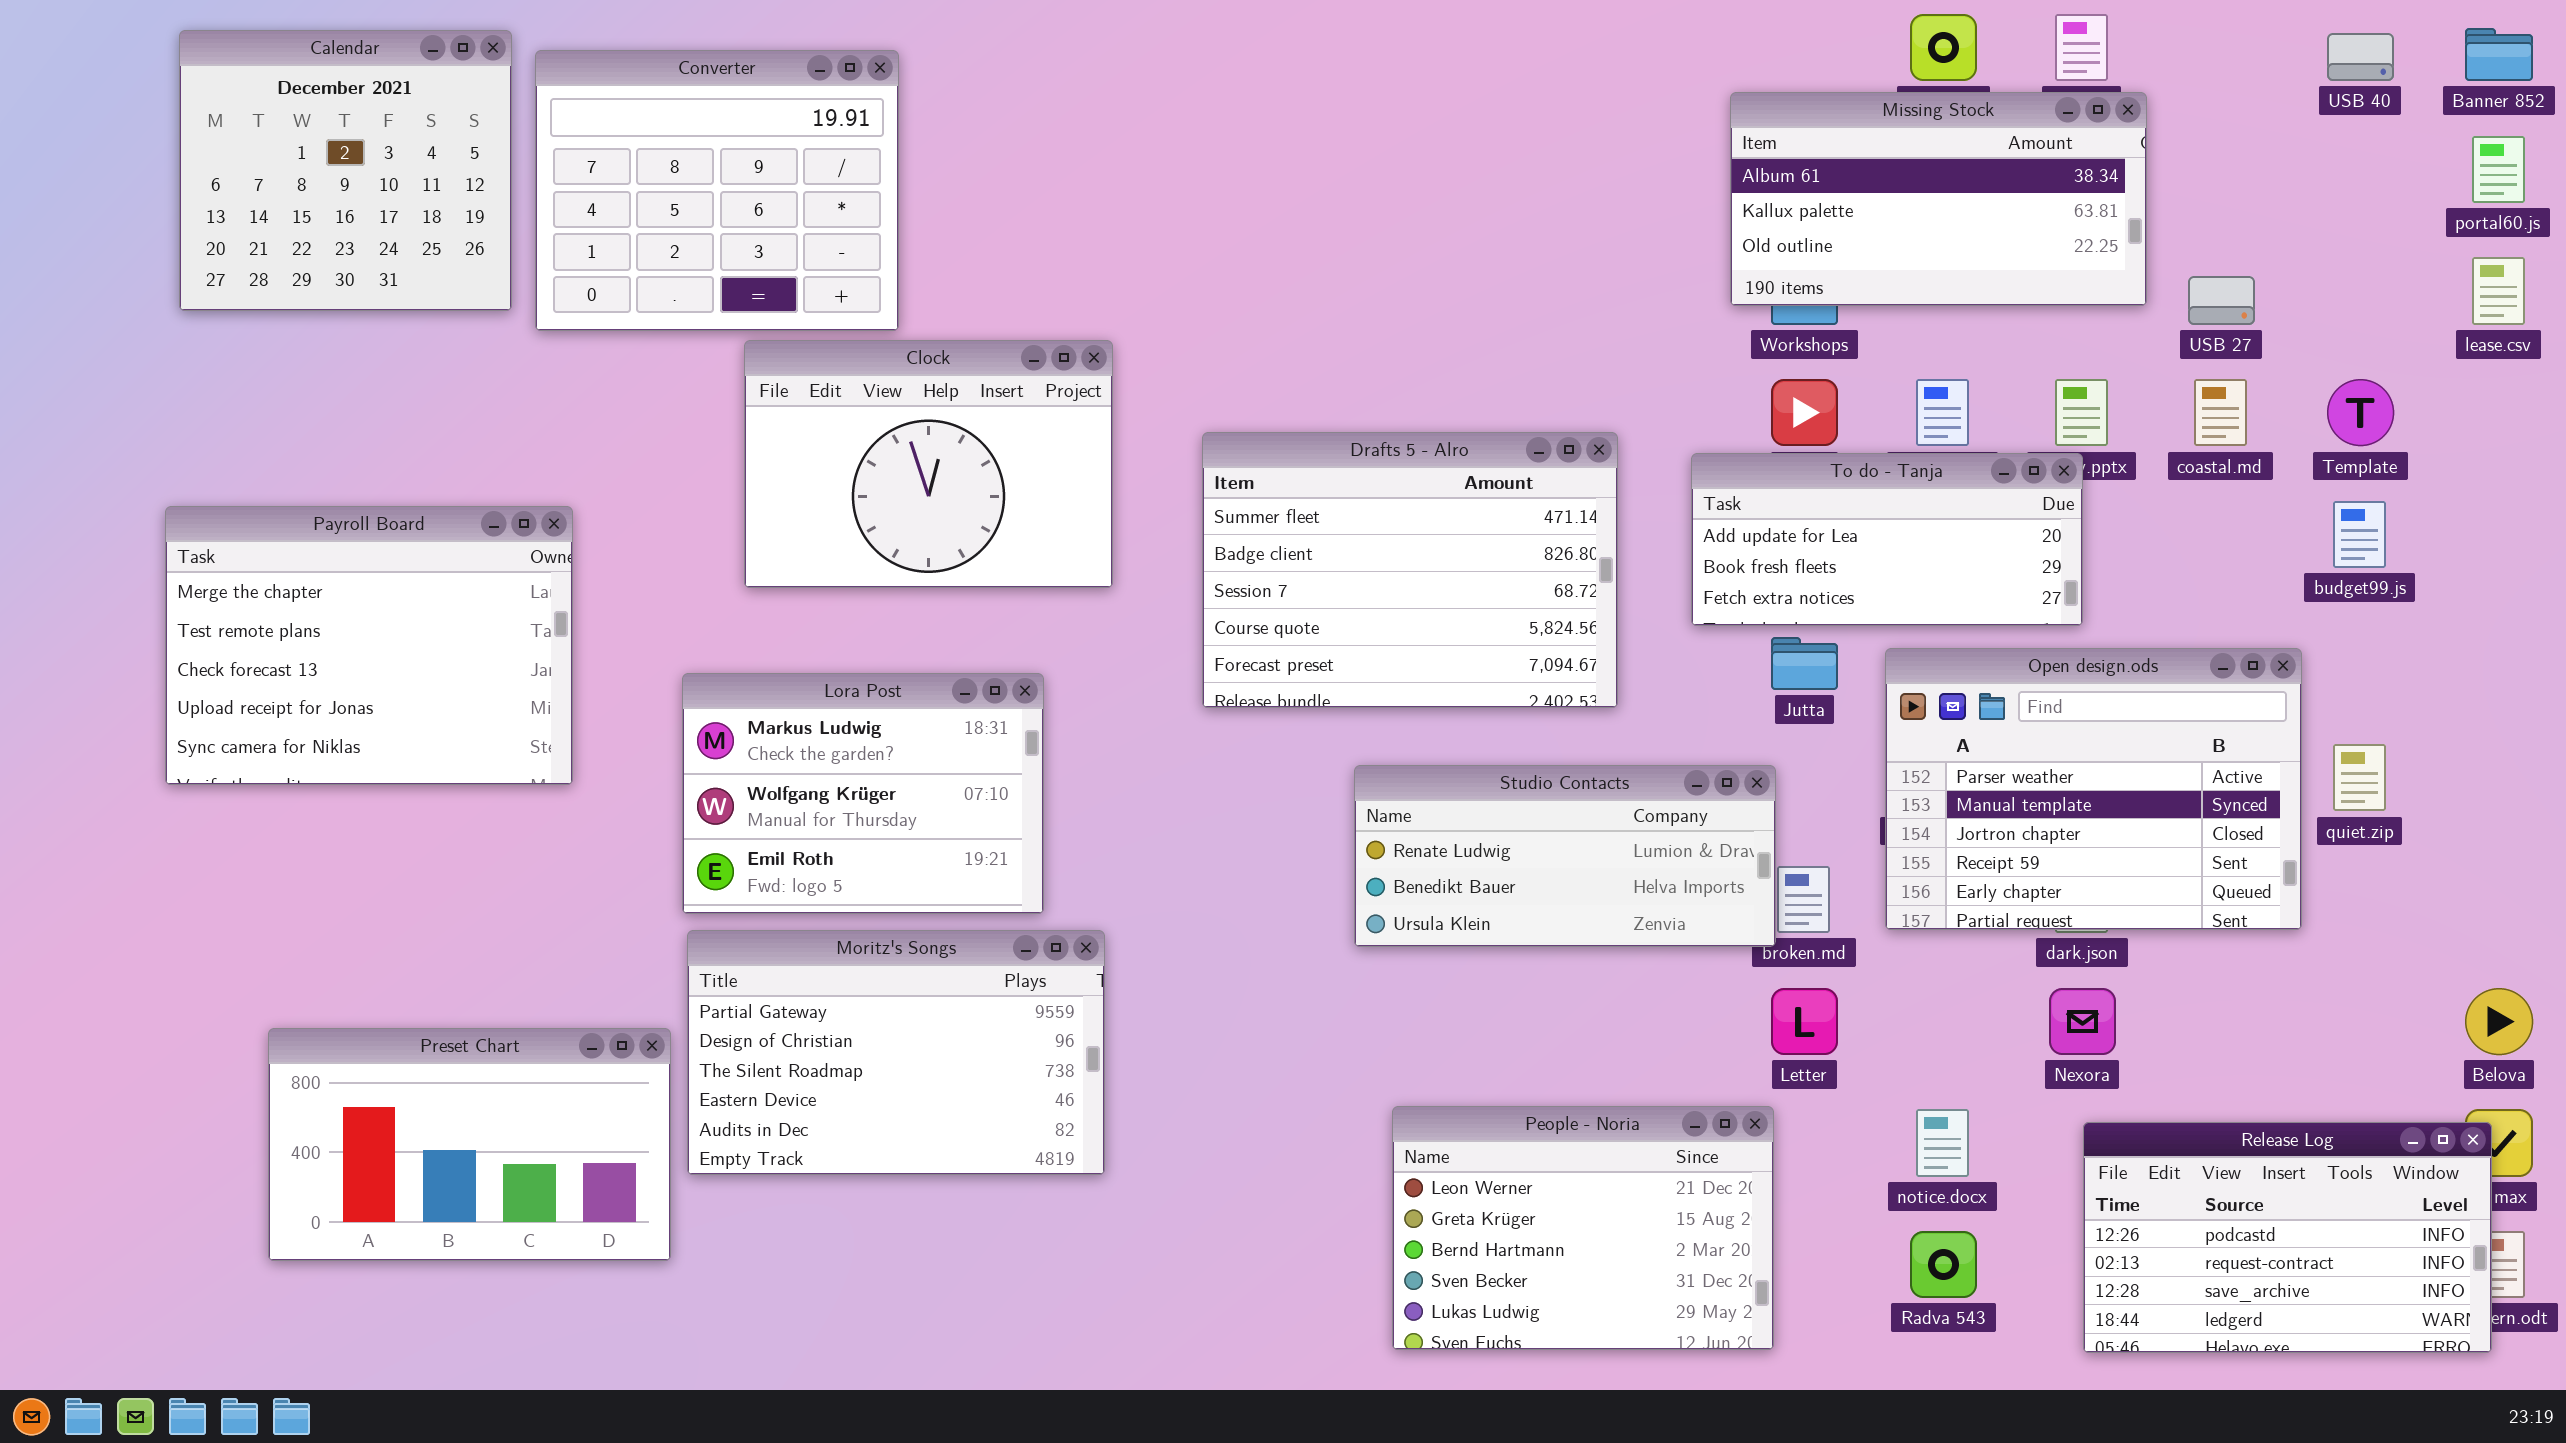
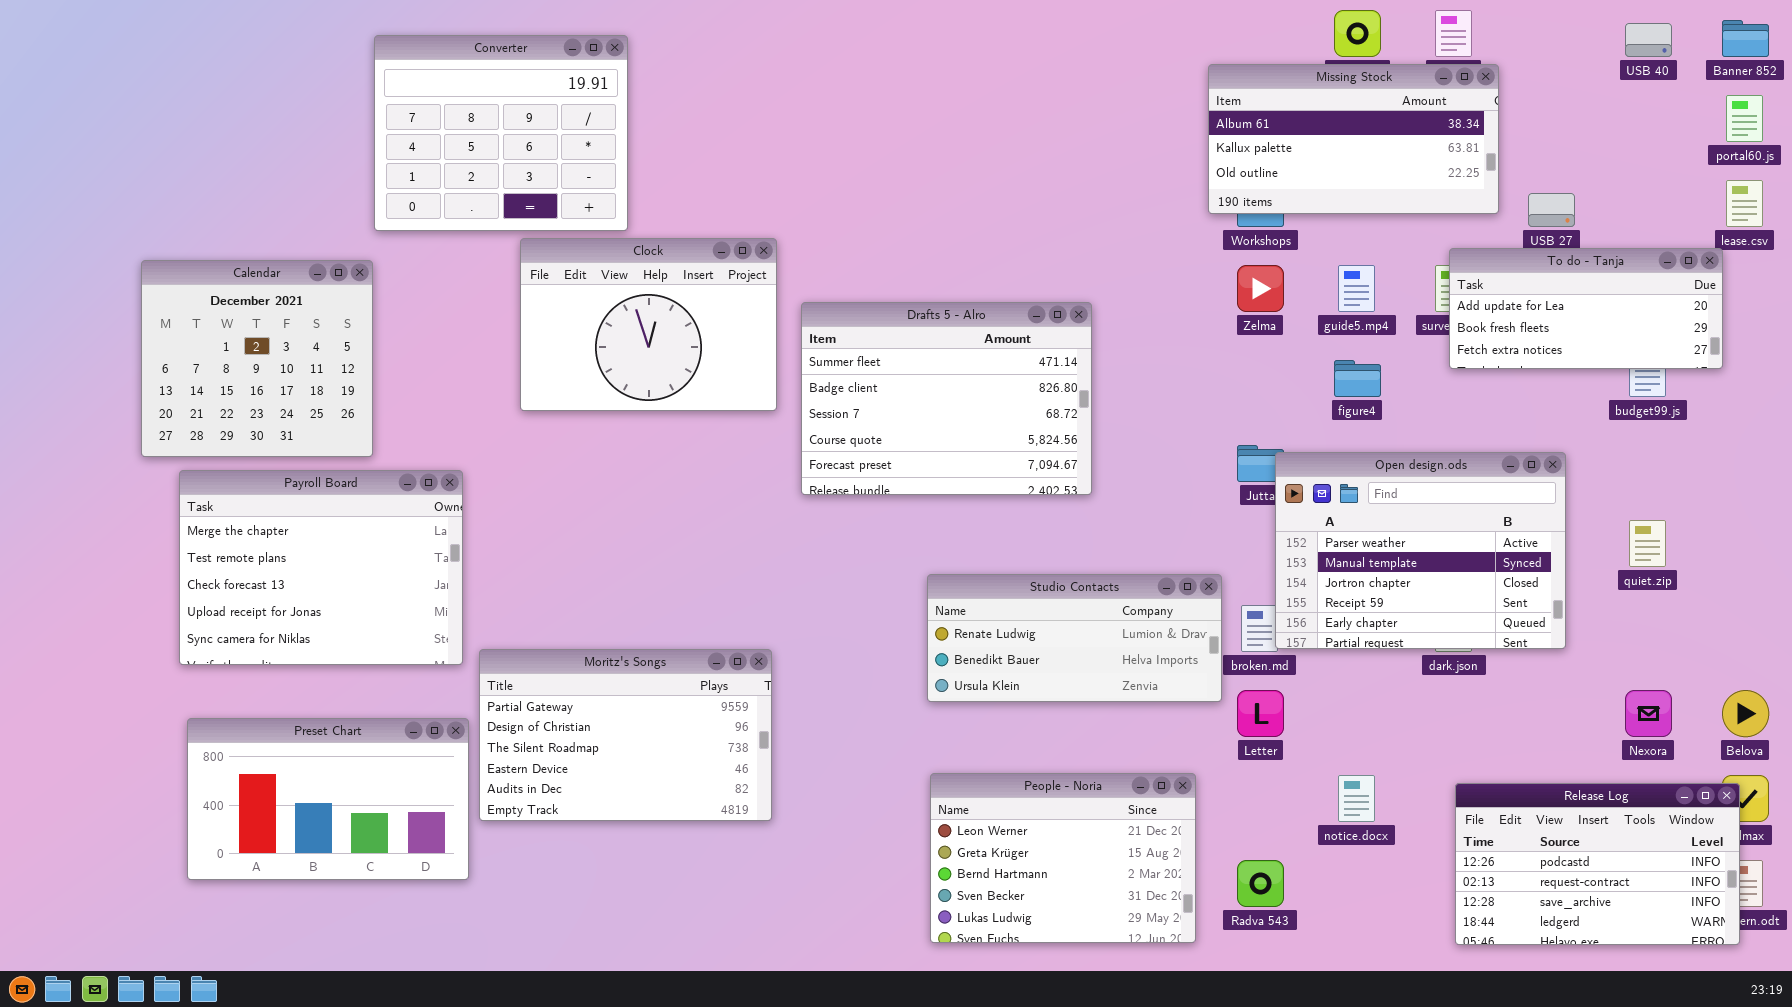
Calendar: [179,30,512,311] -> [141,260,373,457], moved
Drafts 5 - Alro: [1202,432,1618,708] -> [801,302,1092,495], moved
To do - Tanja: [1691,453,2083,626] -> [1449,248,1723,369], moved
Payroll Board: [165,506,573,785] -> [179,470,463,665], moved
Open design.ods: [1885,648,2302,930] -> [1275,452,1566,649], moved
Lora Post: [682,673,1044,914] -> none, closed
Studio Contacts: [1354,765,1776,947] -> [927,574,1222,702], moved
Nexora: [2049,988,2116,1055] -> [1625,690,1672,737], moved
People - Noria: [1392,1106,1774,1350] -> [930,773,1196,943], moved
Radva 543: [1910,1231,1977,1298] -> [1237,860,1284,907], moved

